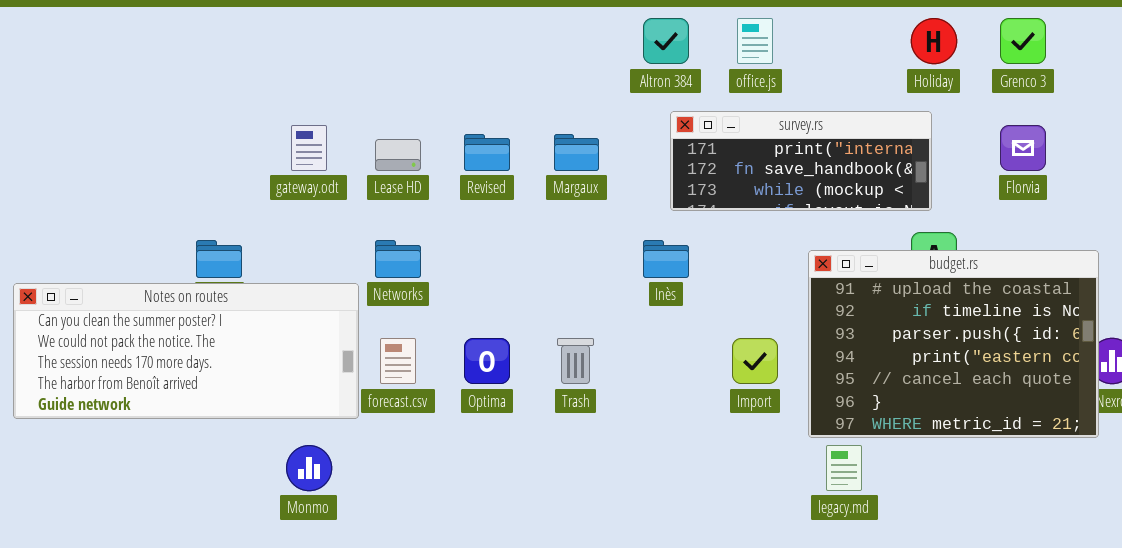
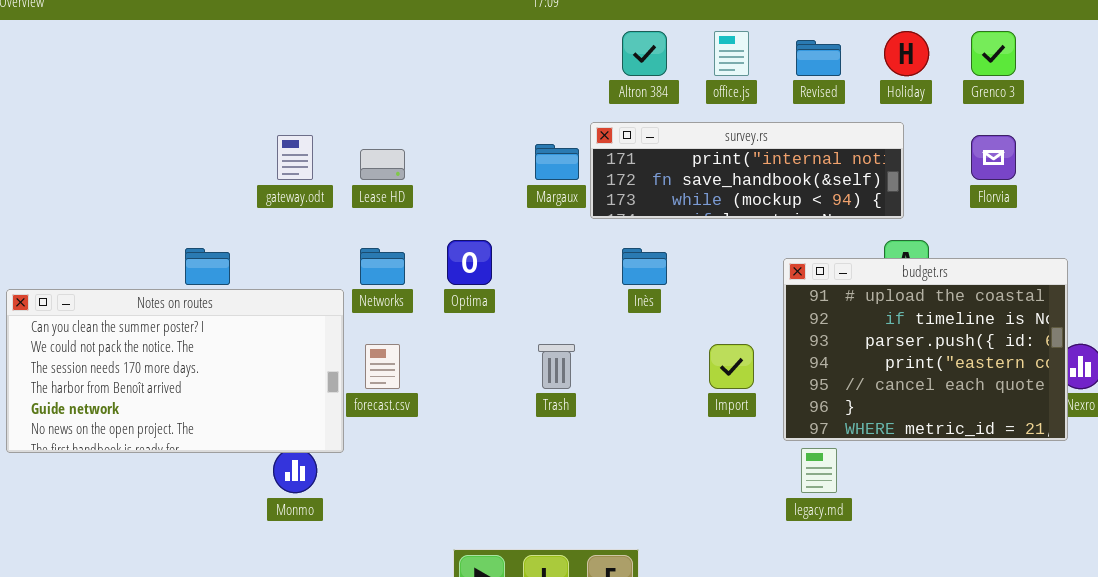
survey.rs: [670,111,932,211] -> [590,122,904,219], resized
Revised: [464,134,510,171] -> [796,40,841,76], moved
Notes on routes: [13,283,359,419] -> [6,289,344,453], resized
Optima: [464,338,510,384] -> [447,240,492,285], moved

